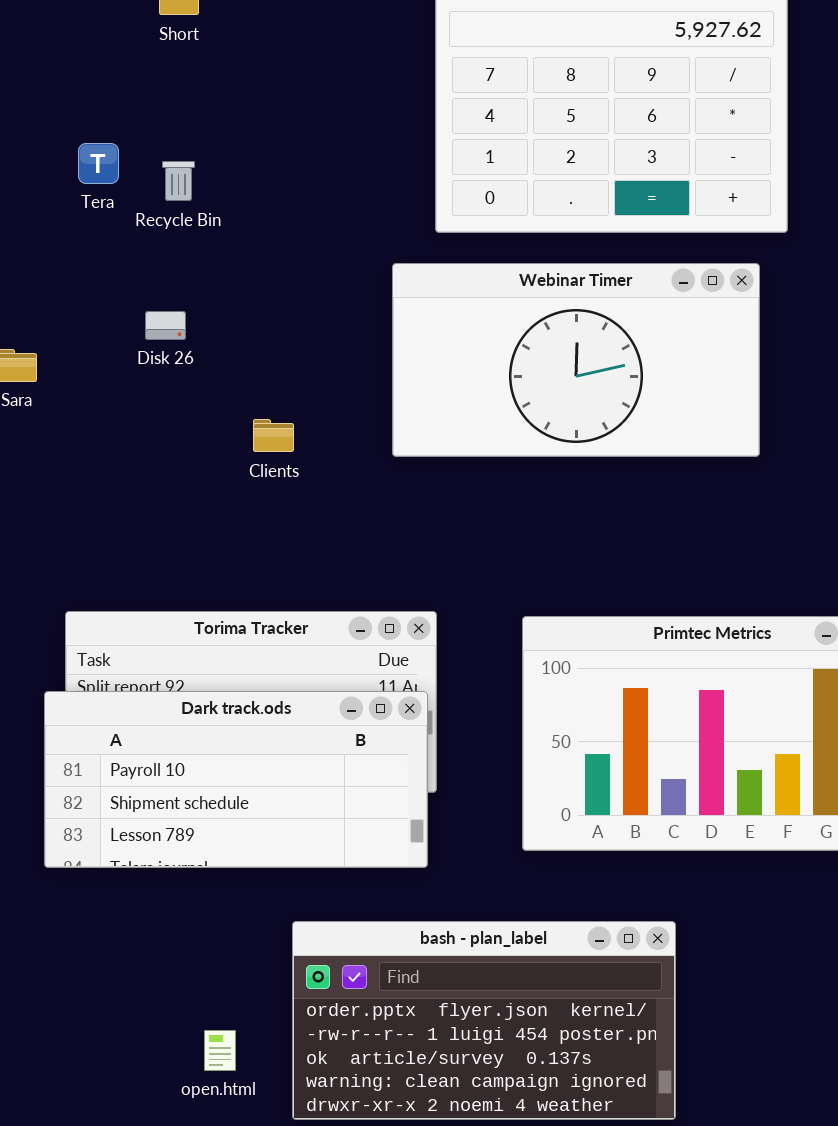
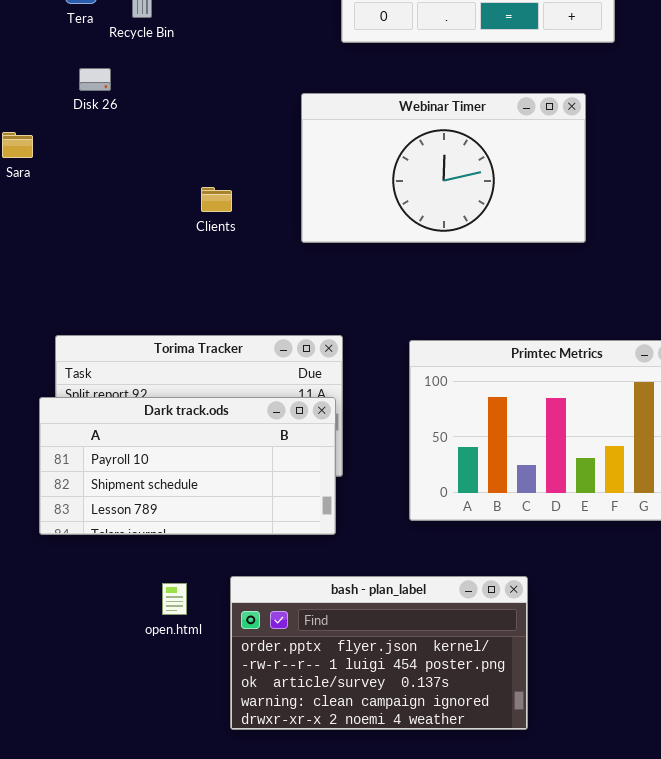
Webinar Timer: [392,263,760,457] -> [301,93,586,243], moved
Disk 26: [145,311,186,340] -> [79,68,111,91], moved
open.html: [204,1030,236,1071] -> [162,583,187,615], moved

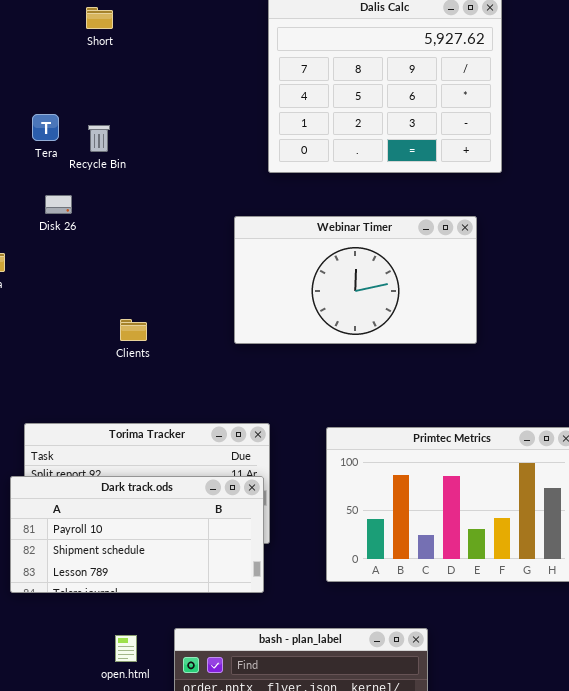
Clients: [201,187,232,212] -> [120,319,147,341], moved

